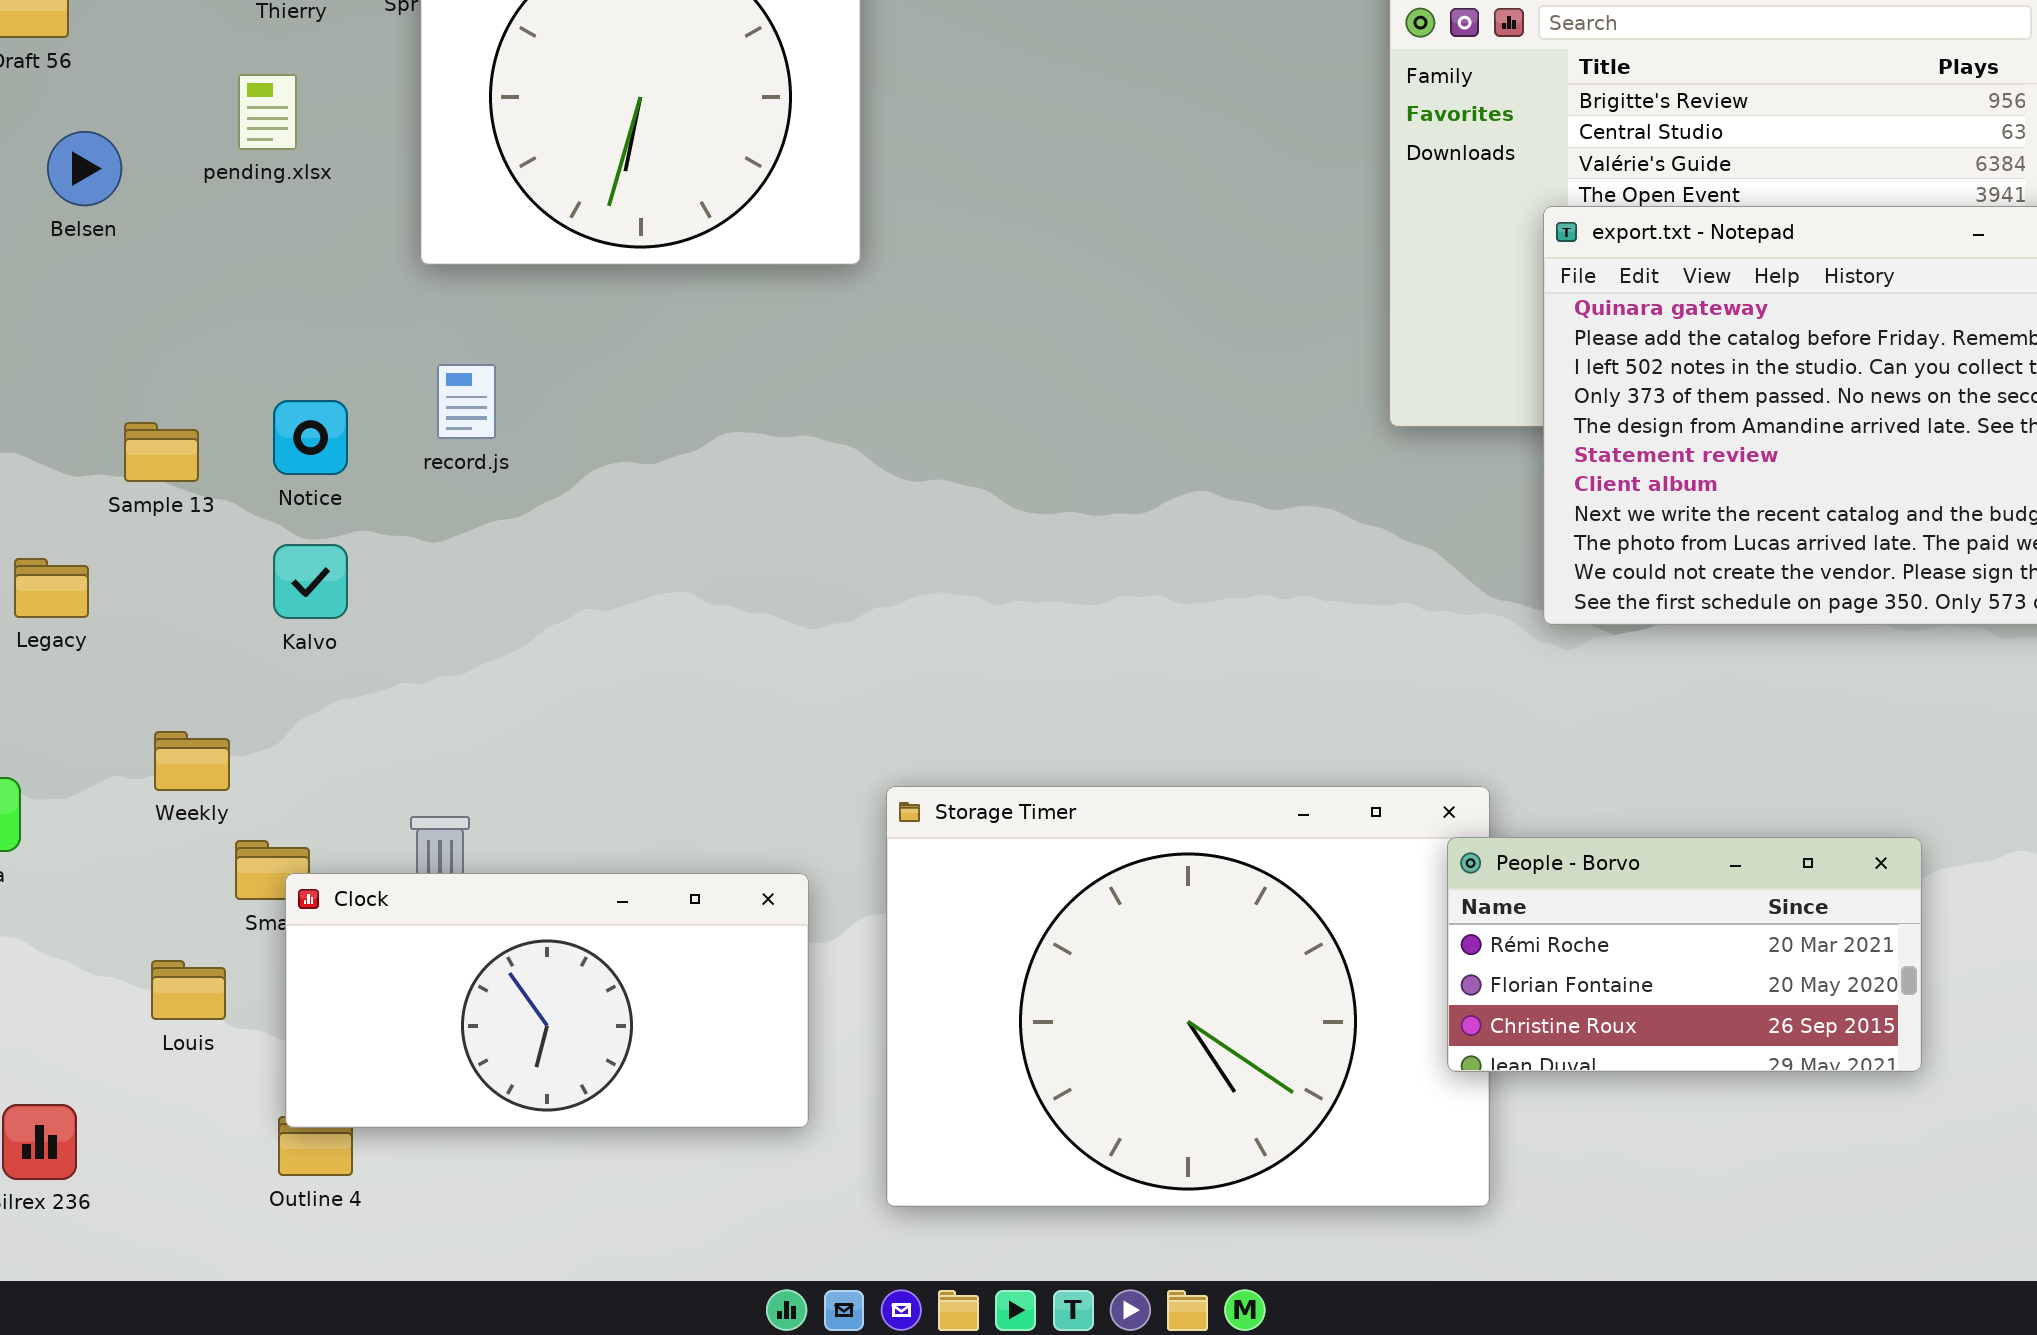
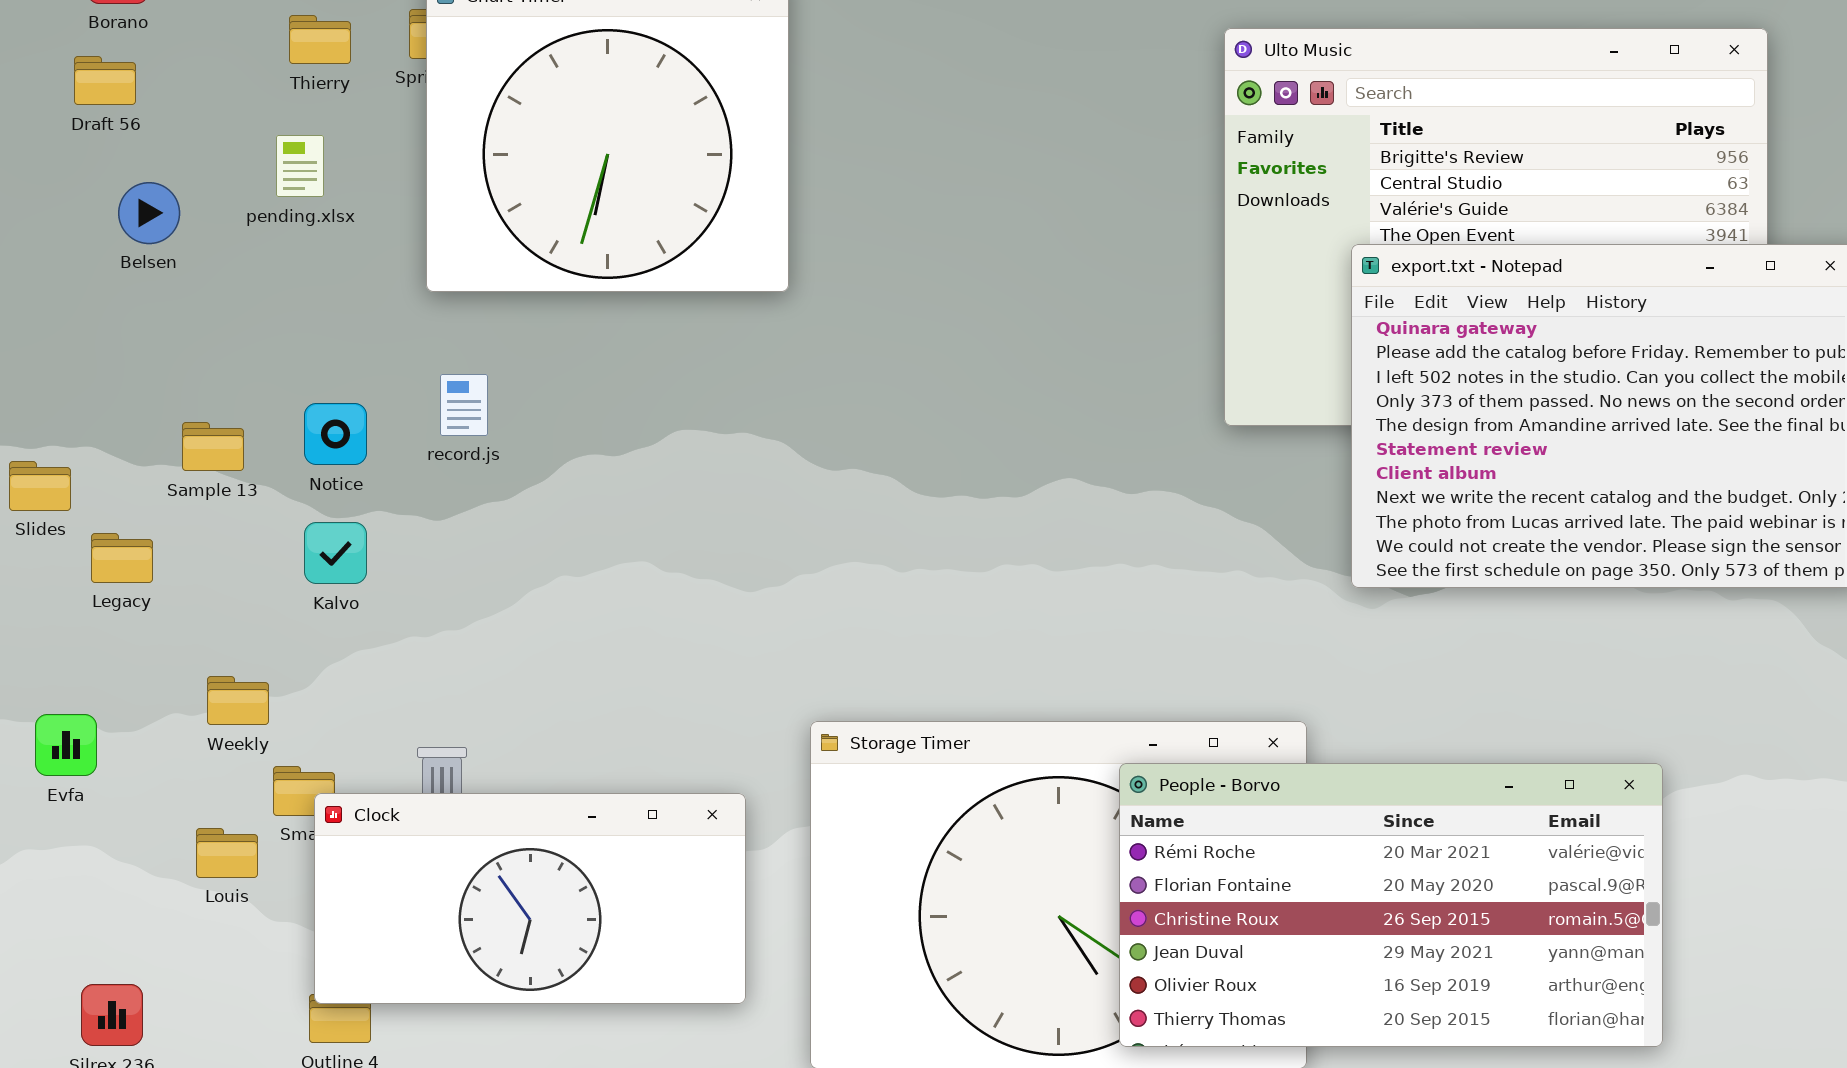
People - Borvo: [1447,837,1922,1072] -> [1119,763,1663,1047], resized
Louis: [151,960,226,1020] -> [196,828,258,878], moved

